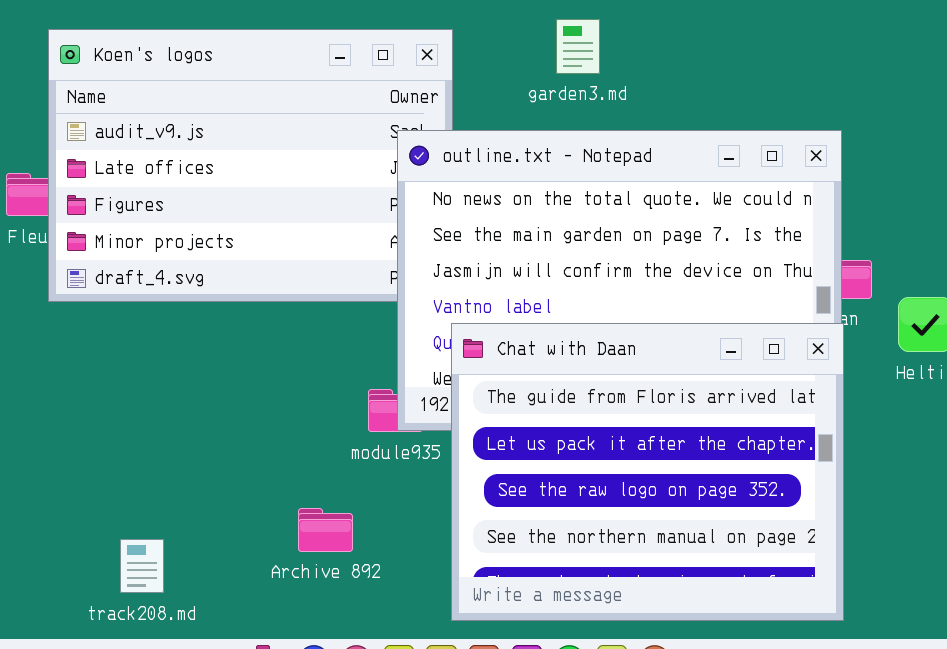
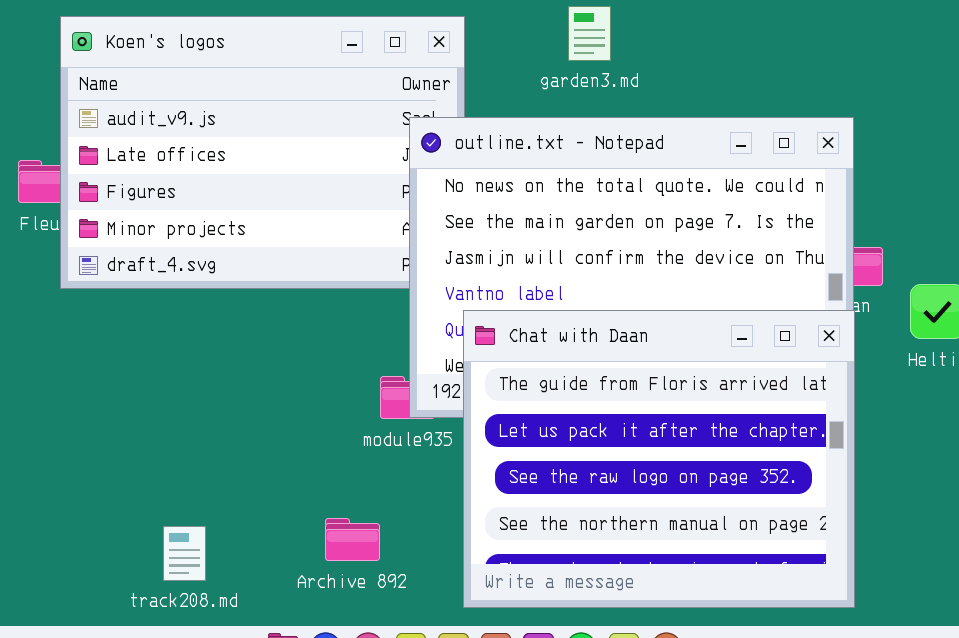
Archive 892: [298,508,353,552] -> [325,518,380,561], moved
track208.md: [120,539,164,593] -> [163,526,206,581], moved

